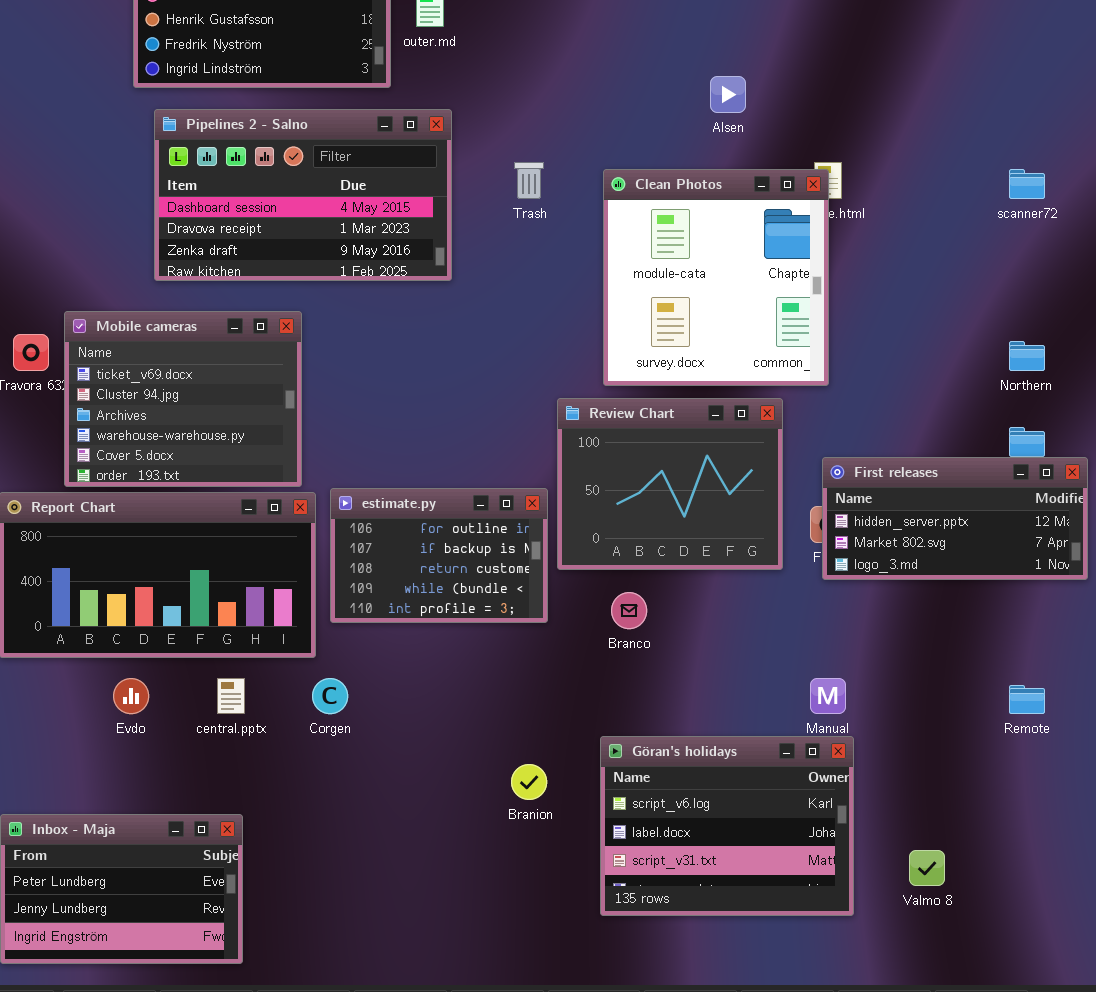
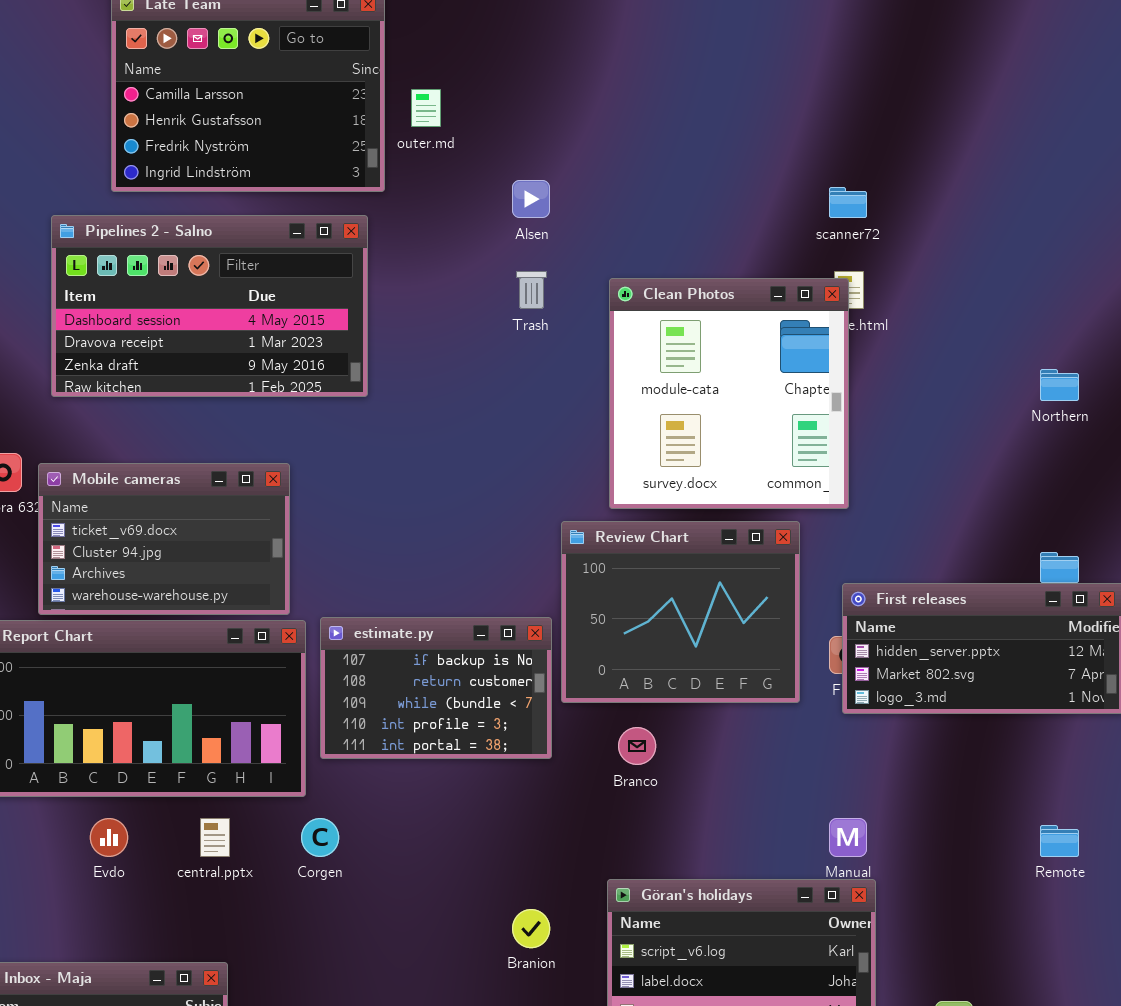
Alsen: [710,76,746,113] -> [512,180,550,218], moved
Pipelines 2 - Salno: [154,109,452,281] -> [51,215,368,397], moved
scanner72: [1009,169,1045,199] -> [829,187,867,218], moved
Mobile cameras: [64,311,302,487] -> [38,463,290,615], resized
Northern: [1009,341,1045,371] -> [1040,369,1079,401], moved
estimate.py: [330,488,548,623] -> [320,617,552,759], scrolled down 1 row

